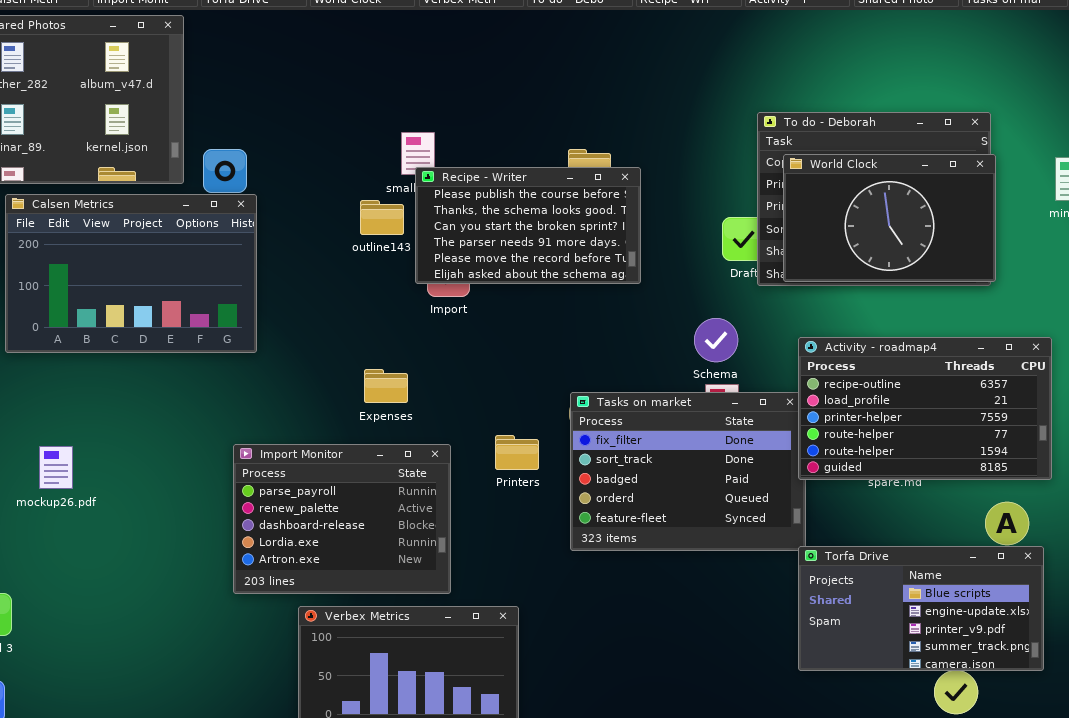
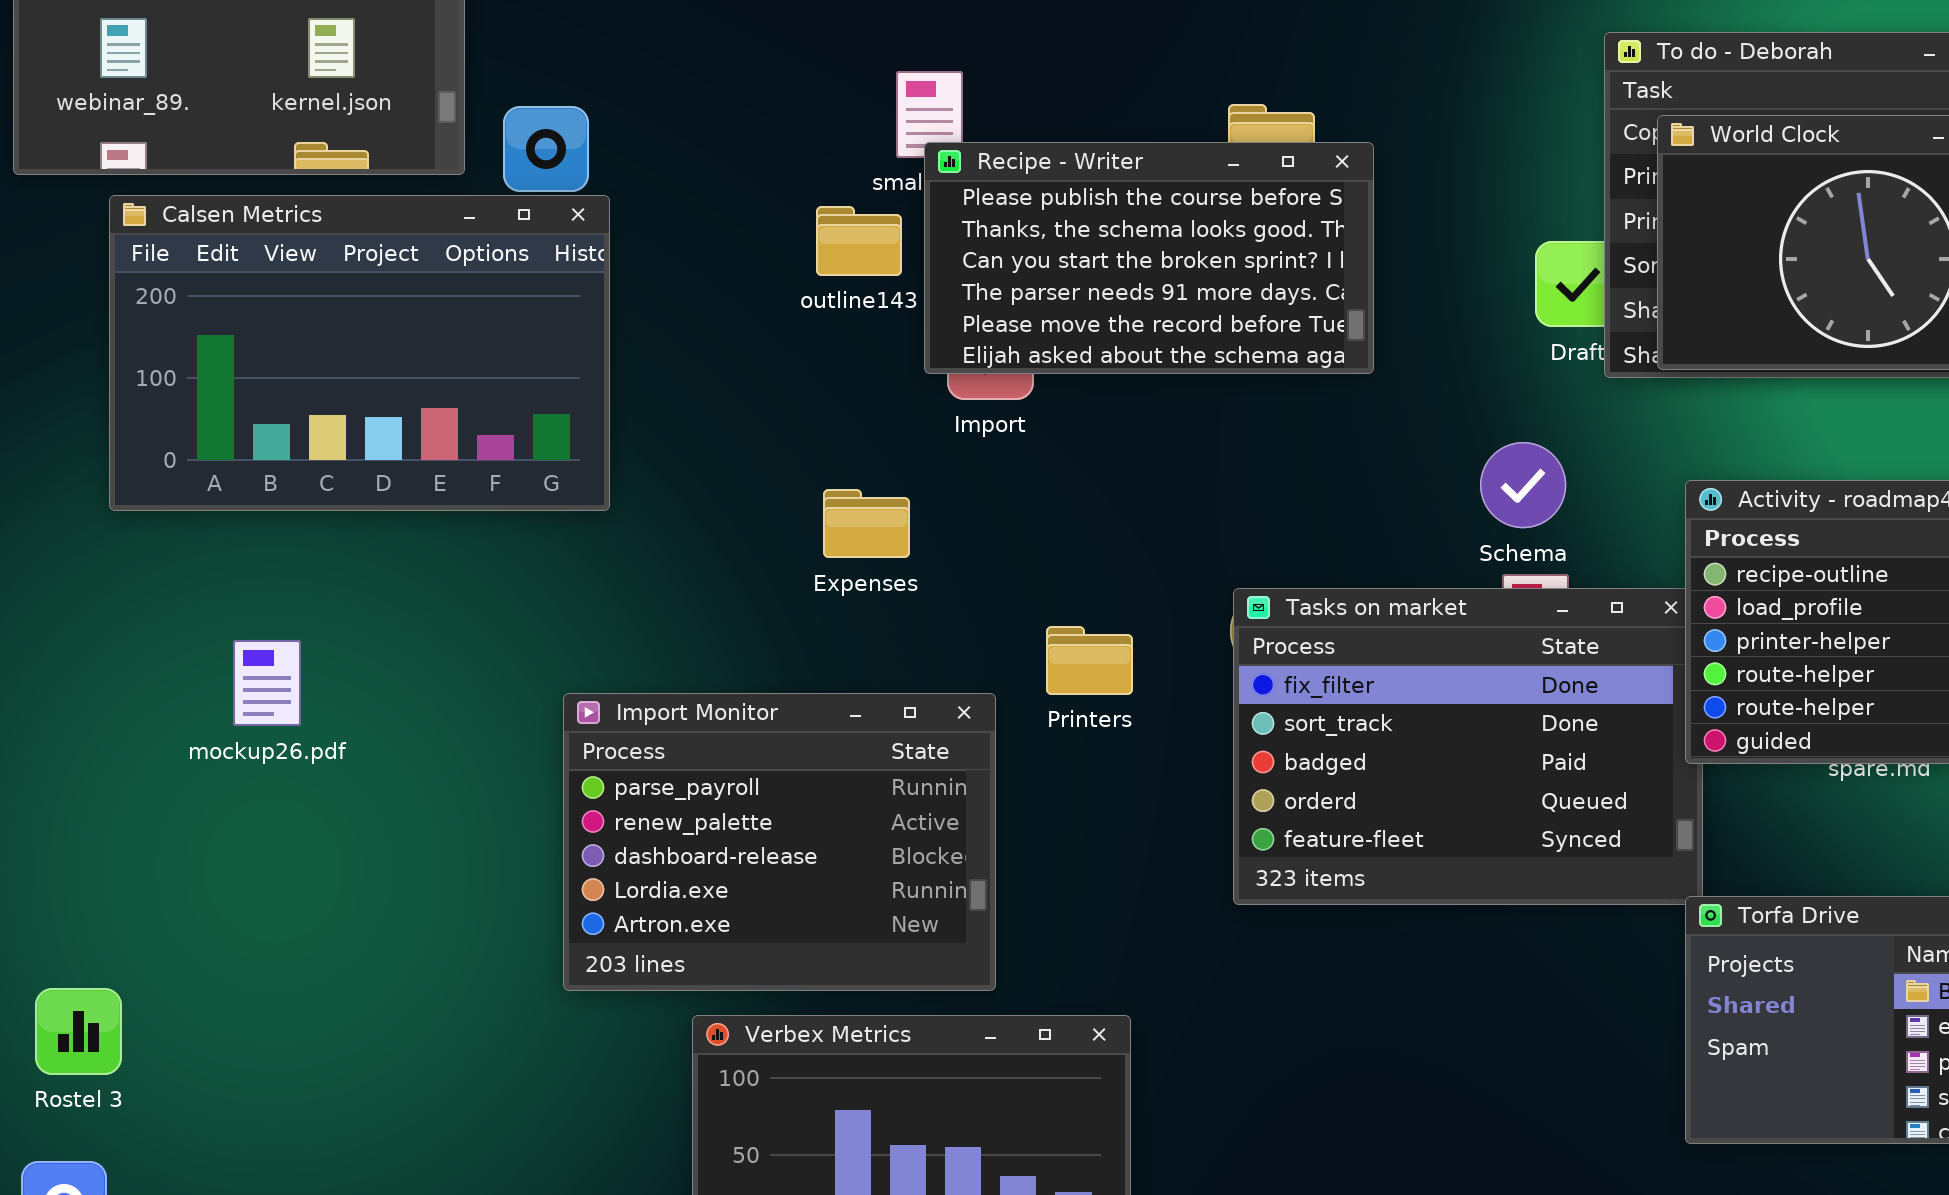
Expenses: [364,369,408,403] -> [823,489,910,558], moved
Printers: [495,435,539,470] -> [1046,626,1133,695], moved
mockup26.pdf: [39,446,73,489] -> [233,640,301,726], moved

